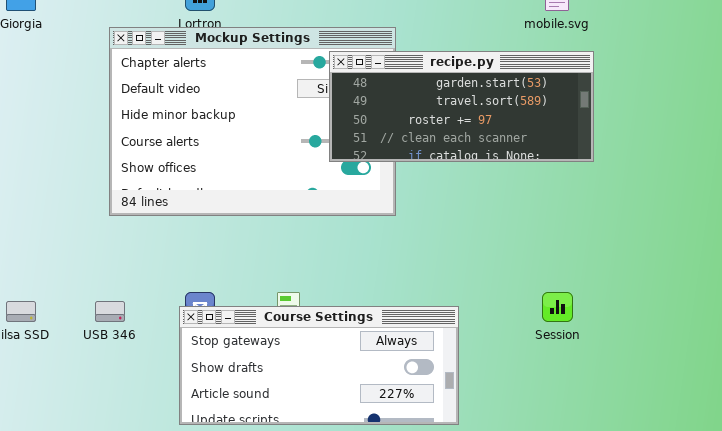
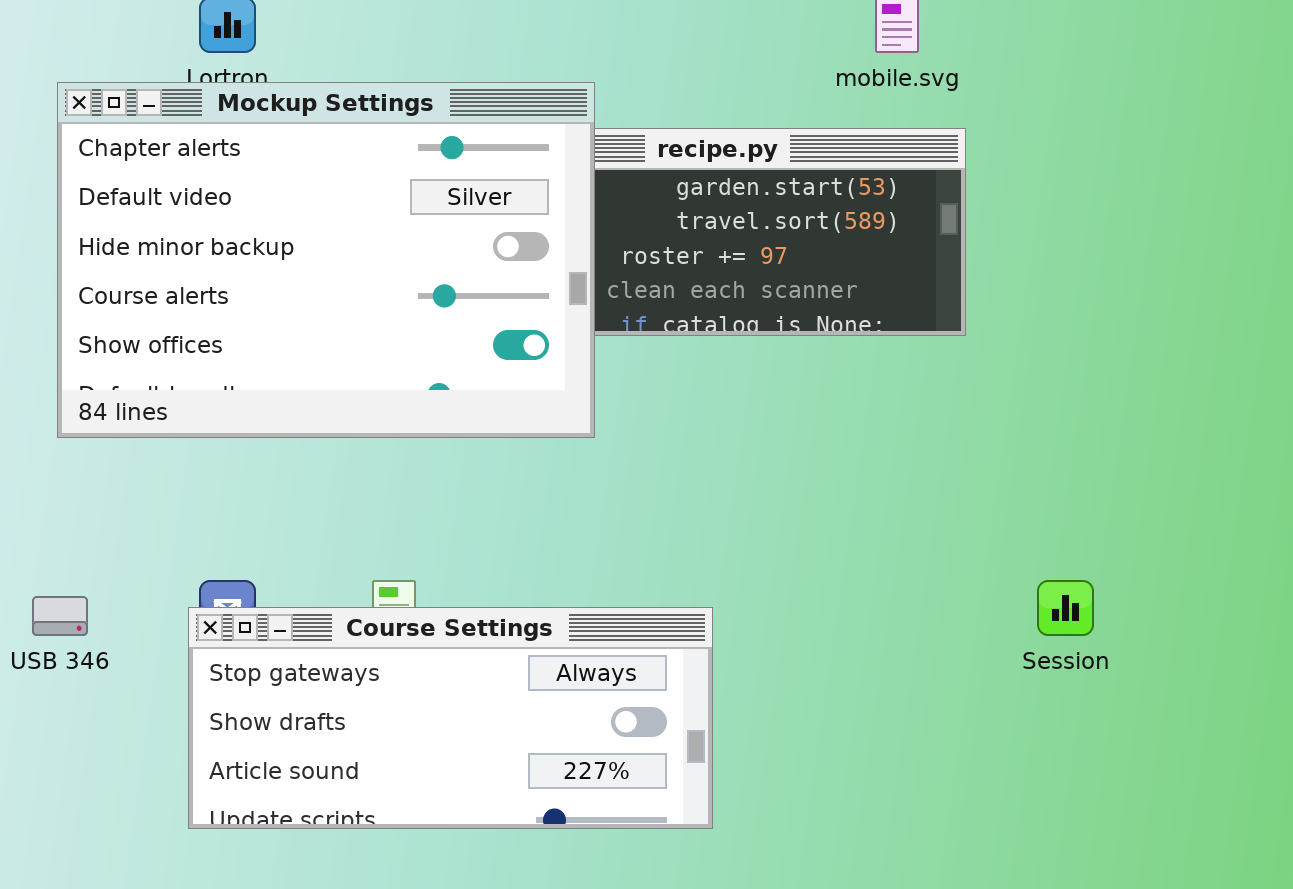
Mockup Settings: [109,27,396,216] -> [57,82,595,438], raised
Session: [542,292,573,322] -> [1037,580,1094,636], moved

